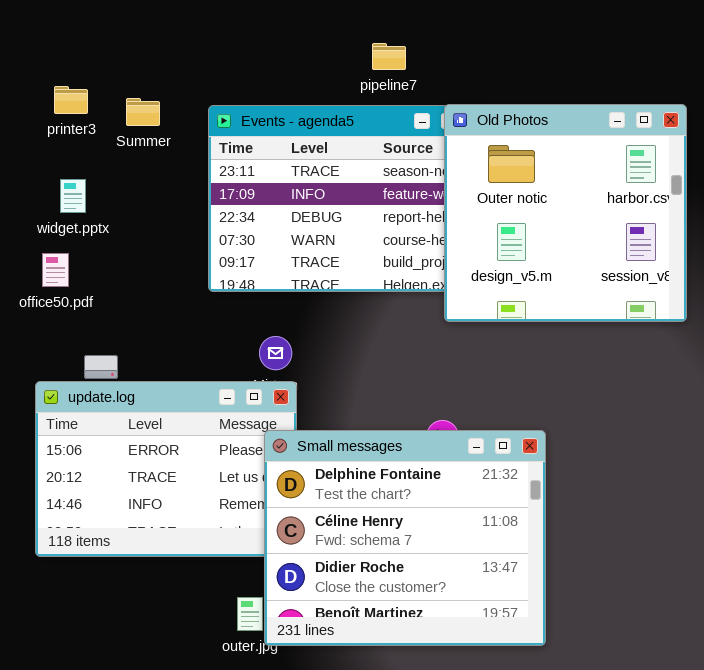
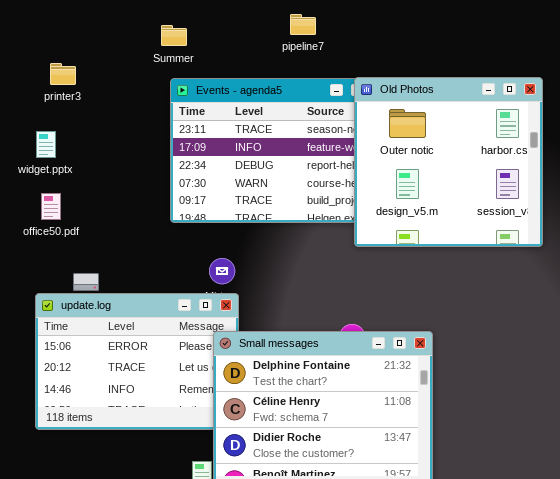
pipeline7: [372,43,406,70] -> [290,14,316,35], moved
Summer: [126,98,160,126] -> [161,25,187,46], moved
widget.pptx: [60,179,86,213] -> [36,131,56,158], moved

